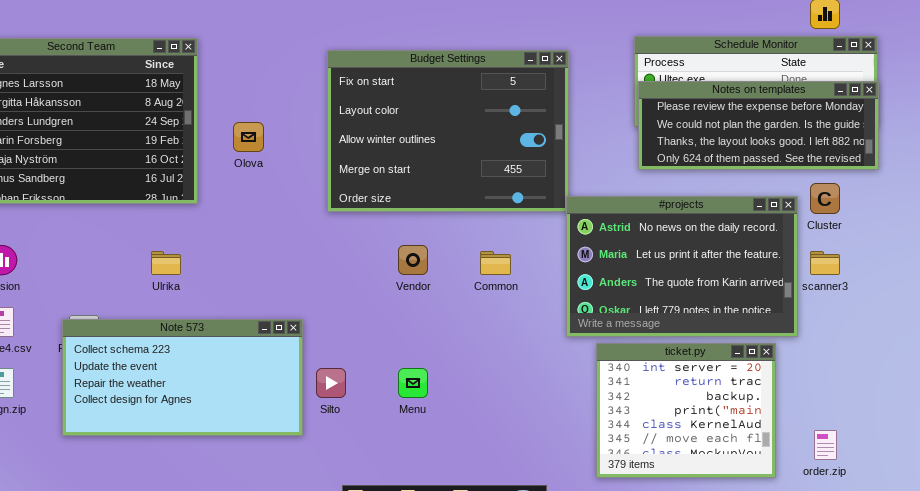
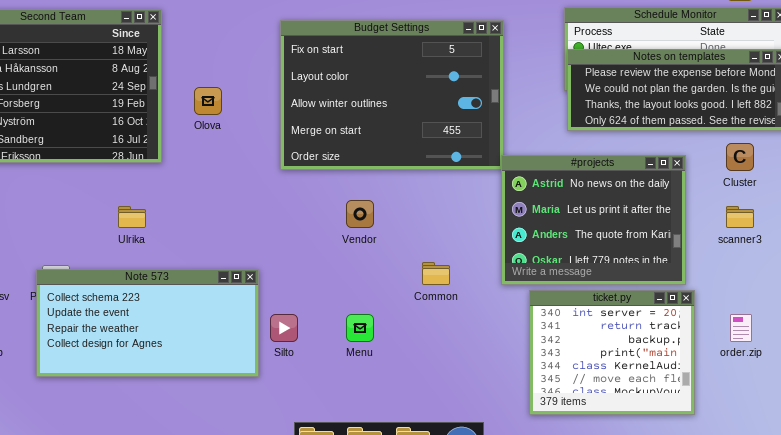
#projects: [566,196,798,337] -> [501,155,686,285], resized
Common: [480,251,511,275] -> [422,262,450,285], moved
order.zip: [814,430,837,460] -> [730,314,752,342], moved

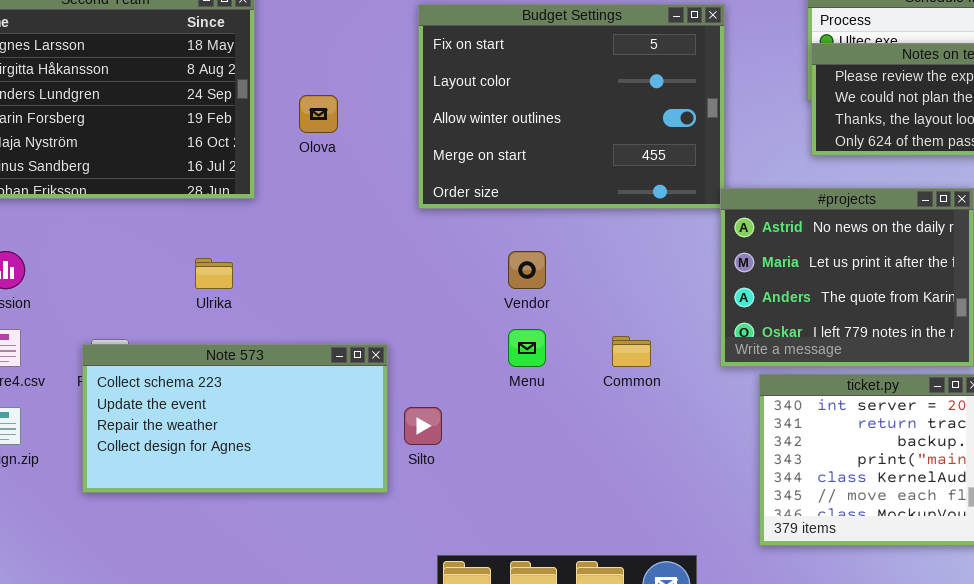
Menu: [346,314,374,342] -> [508,329,546,367], moved

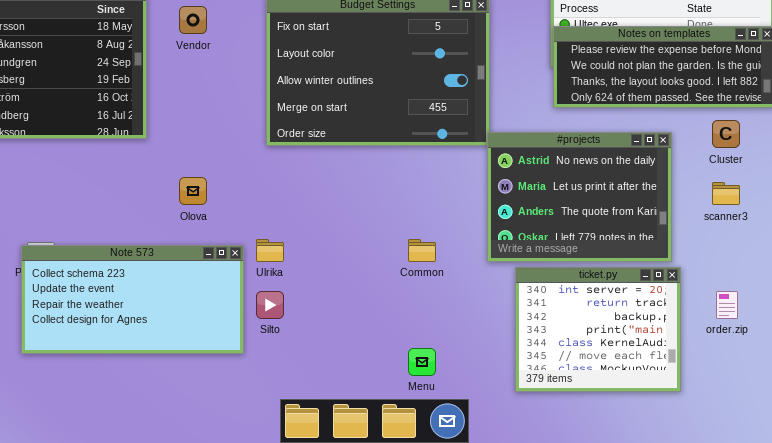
Olova: [299,95,338,133] -> [179,177,207,205], moved
Vendor: [508,251,546,289] -> [179,6,207,34], moved
Ulrika: [195,258,233,289] -> [256,239,284,262], moved
Menu: [508,329,546,367] -> [408,348,436,376], moved

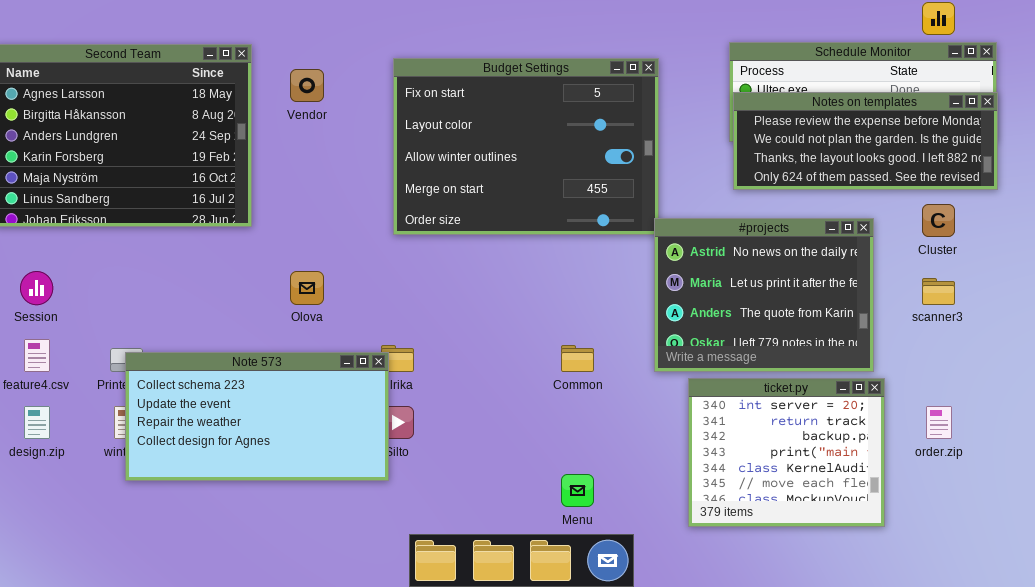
Note 573: [21,245,244,354] -> [125,352,389,481], moved

